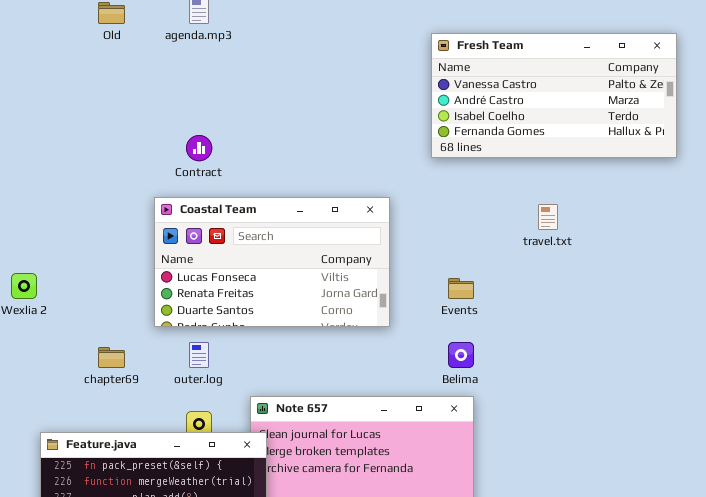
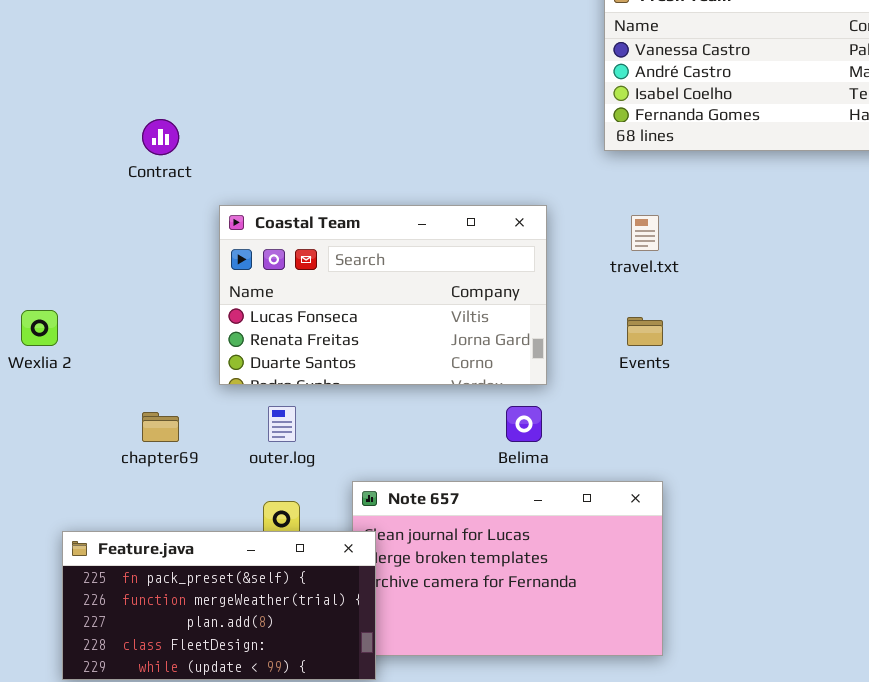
Contract: [186,135,212,161] -> [142,119,179,155], moved
travel.txt: [538,204,558,230] -> [631,215,659,251], moved
Belima: [448,342,474,368] -> [506,406,542,442], moved

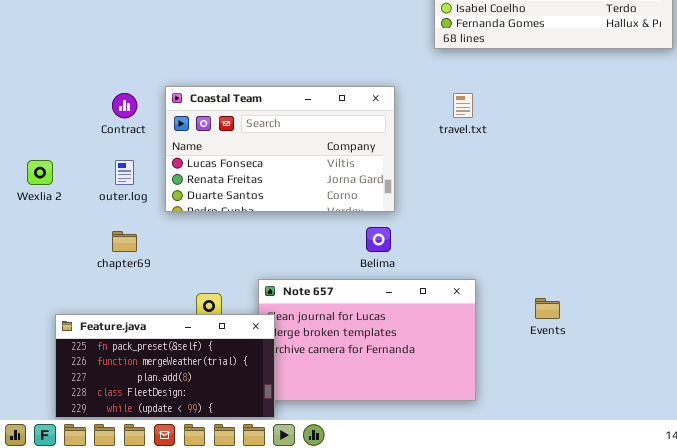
Contract: [142,119,179,155] -> [112,93,137,118], moved
Events: [627,317,663,346] -> [535,298,560,319], moved
outer.log: [268,406,296,442] -> [115,160,134,185], moved

